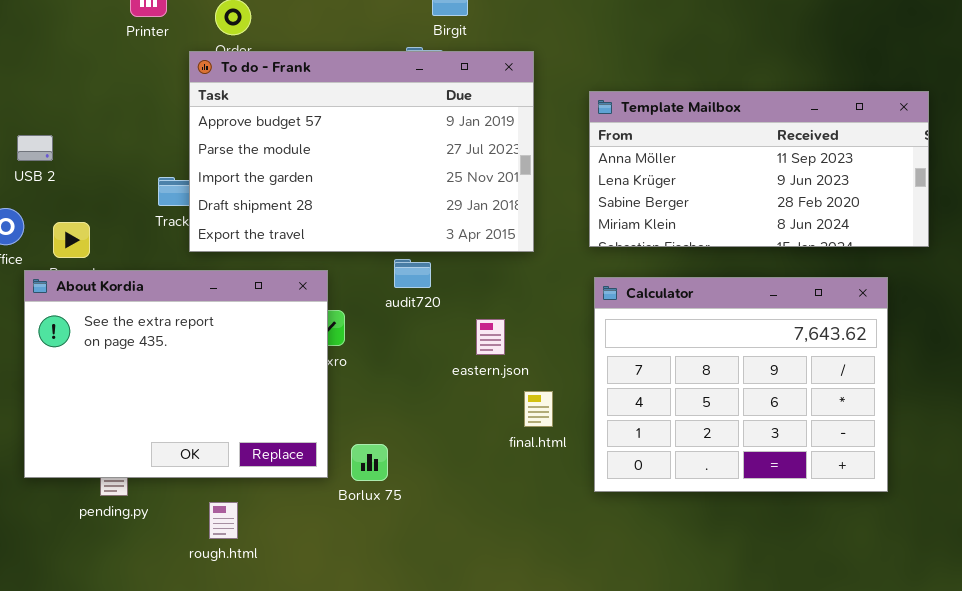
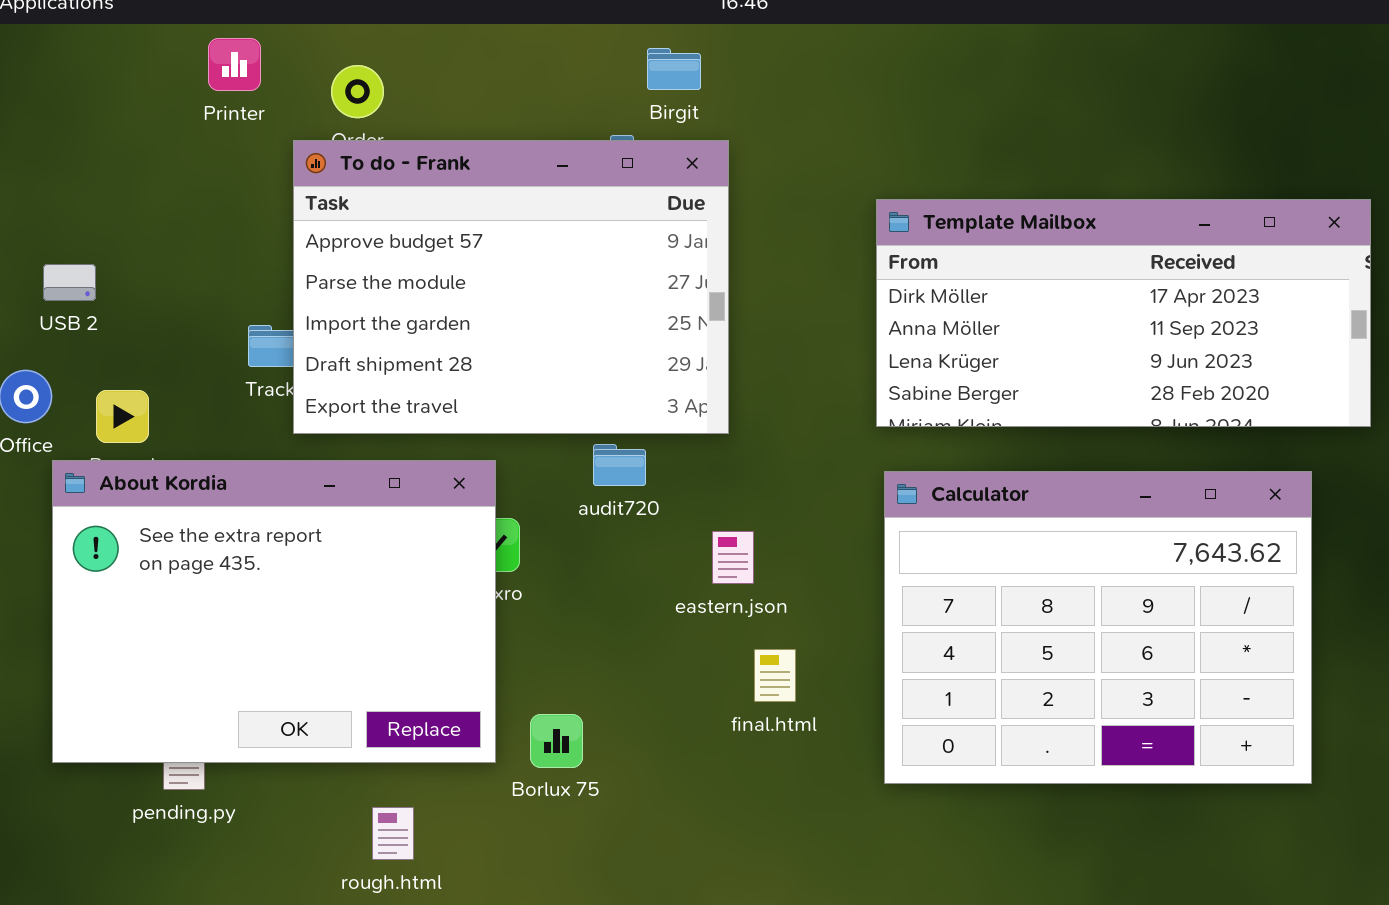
To do - Frank: [189,51,534,252] -> [293,140,729,434], resized
Template Mailbox: [589,91,929,247] -> [876,199,1371,427], scrolled up 1 row
final.html: [524,391,553,427] -> [754,649,796,702], moved
rough.html: [209,502,238,539] -> [372,807,414,860], moved

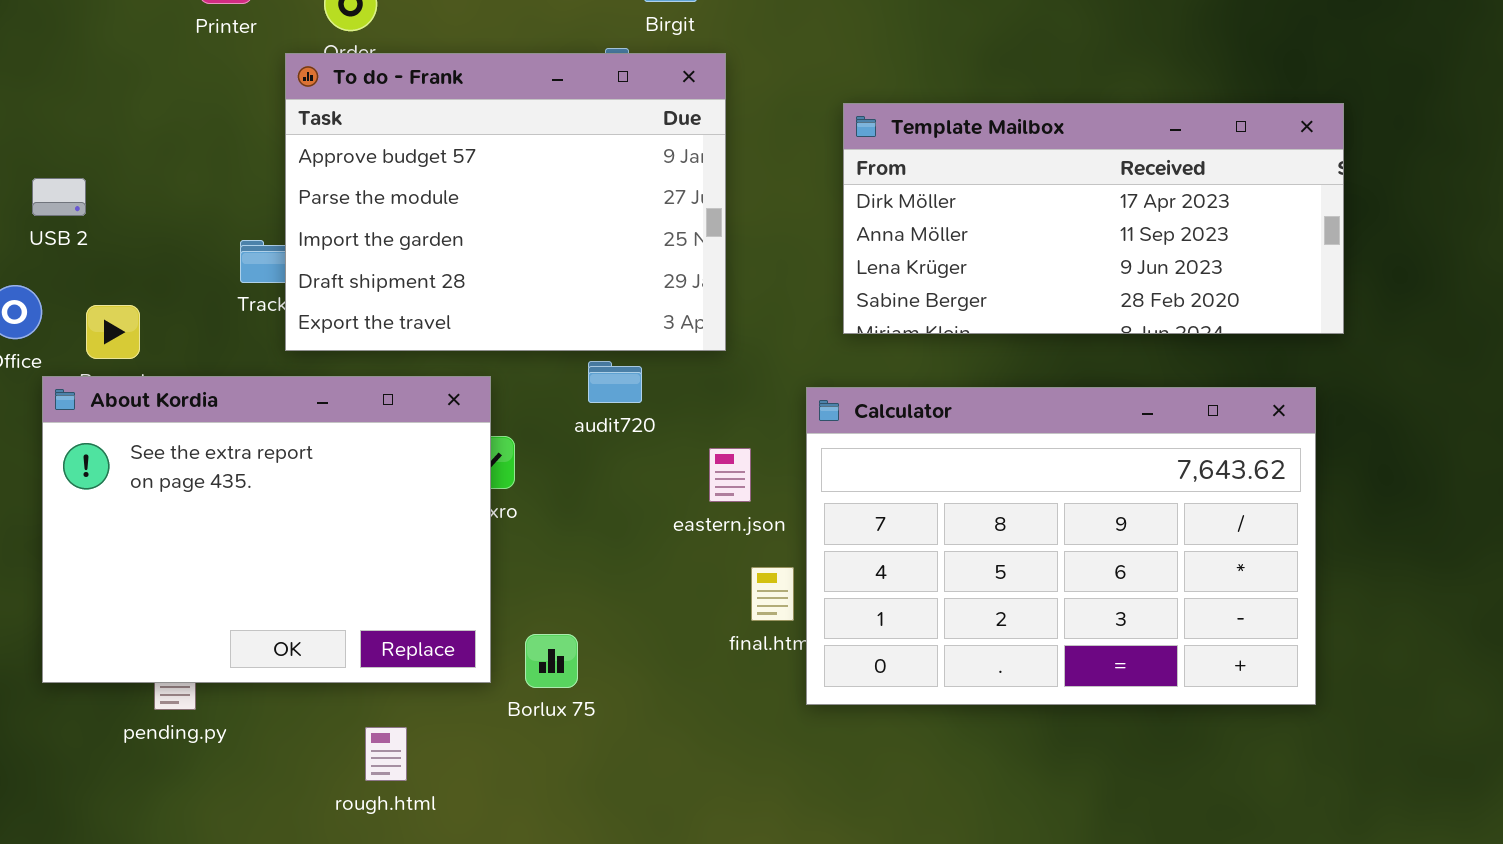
Template Mailbox: [876,199,1371,427] -> [843,103,1344,334], moved
Calculator: [884,471,1312,784] -> [806,387,1316,705], resized

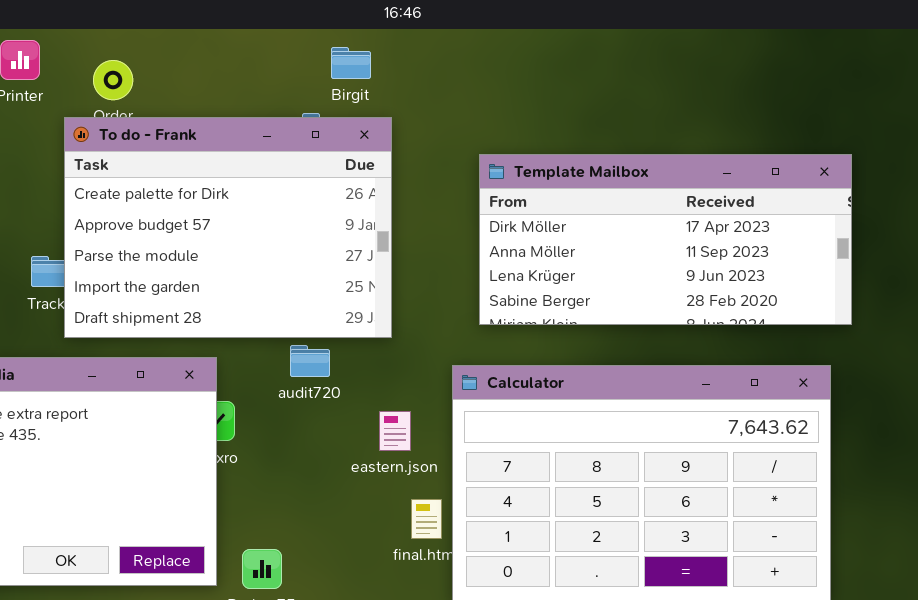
To do - Frank: [285,53,726,351] -> [64,117,392,338], scrolled up 1 row

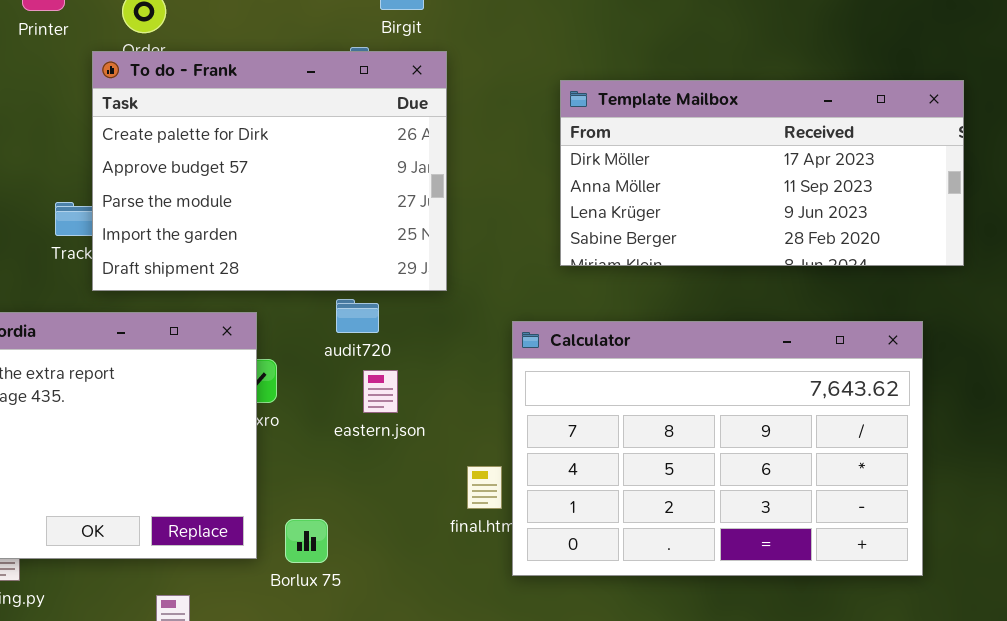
Template Mailbox: [479,154,852,325] -> [560,80,964,266], moved
eastern.json: [379,411,411,451] -> [363,370,398,413], moved

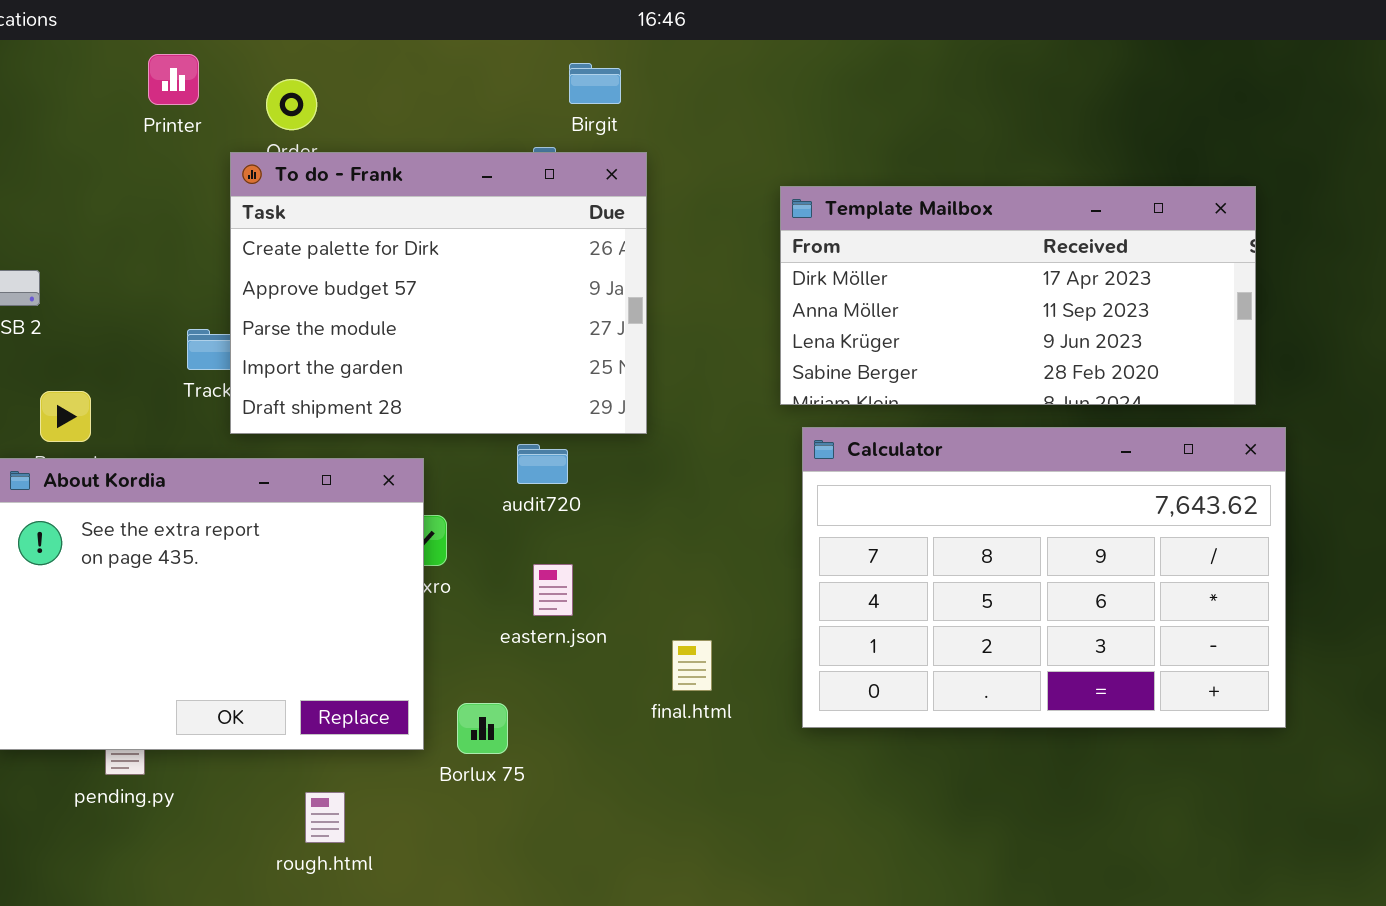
Calculator: [512,321,923,576] -> [802,427,1286,728], moved
eastern.json: [363,370,398,413] -> [533,564,573,616], moved

